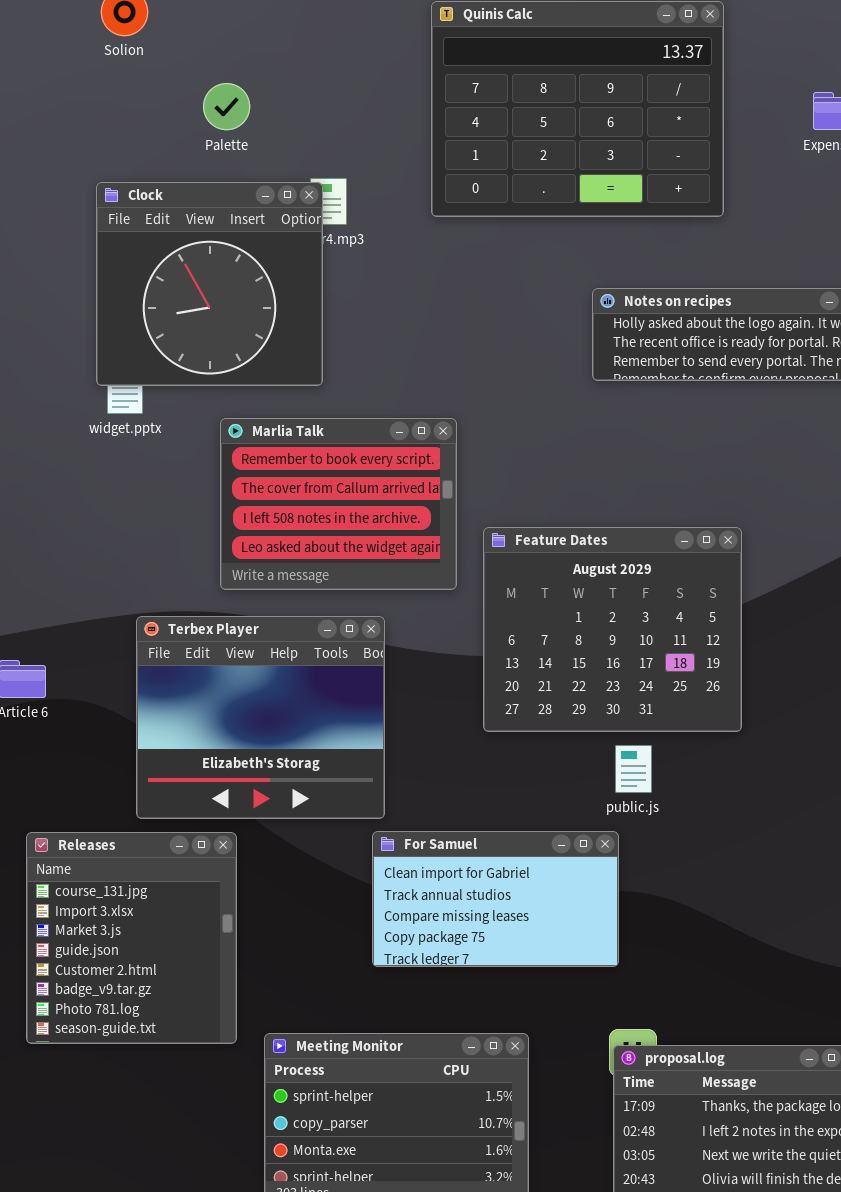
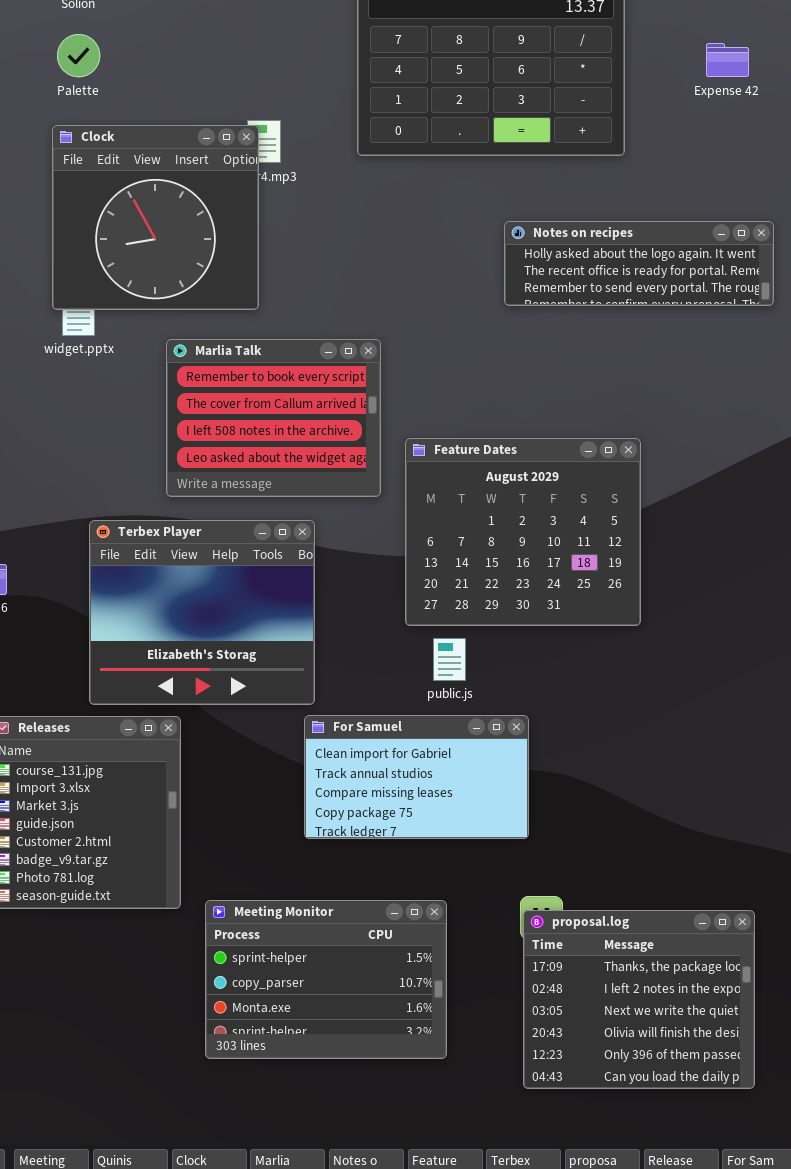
Palette: [203,83,250,130] -> [57,34,100,77], moved
public.js: [615,745,652,793] -> [433,638,466,681], moved

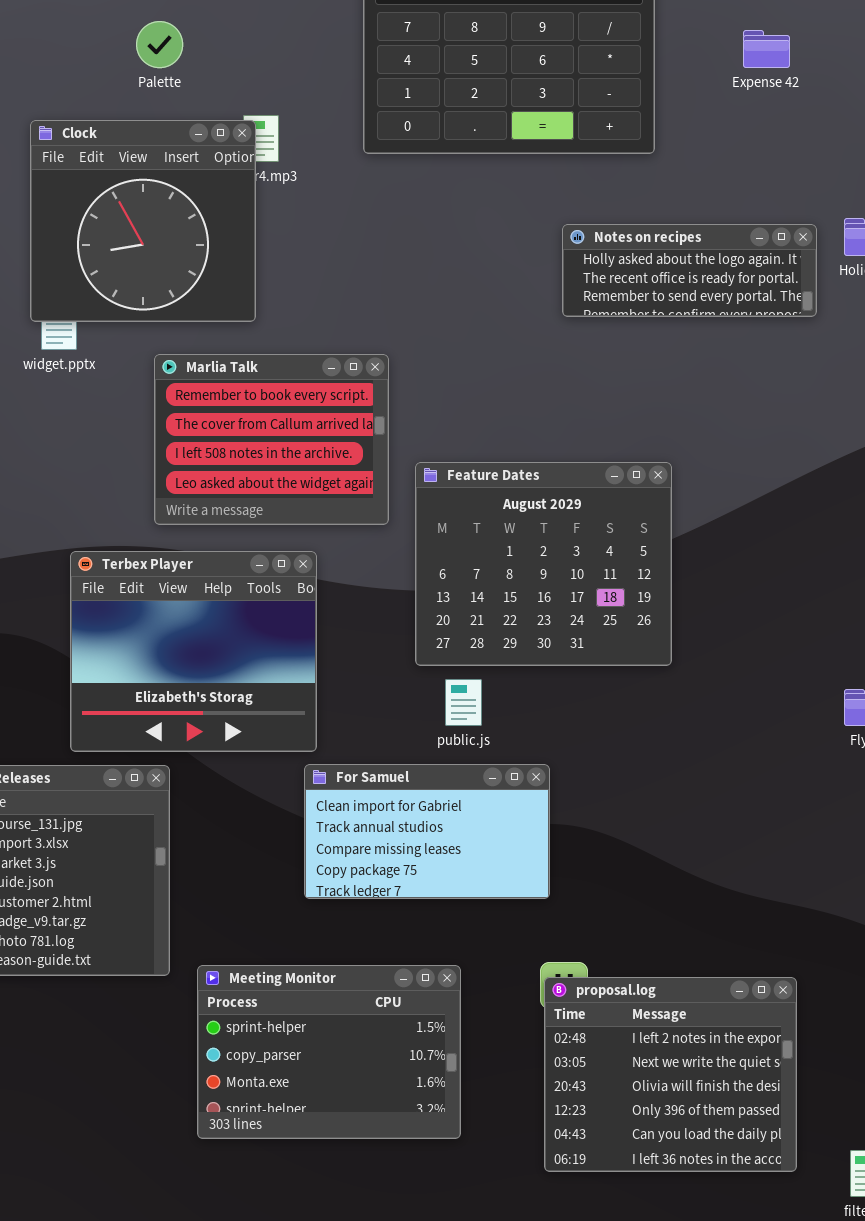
Palette: [57,34,100,77] -> [136,21,183,68], moved
Notes on recipes: [504,221,774,306] -> [562,224,817,317], resized
proposal.log: [523,910,755,1089] -> [544,977,797,1172], scrolled down 1 row

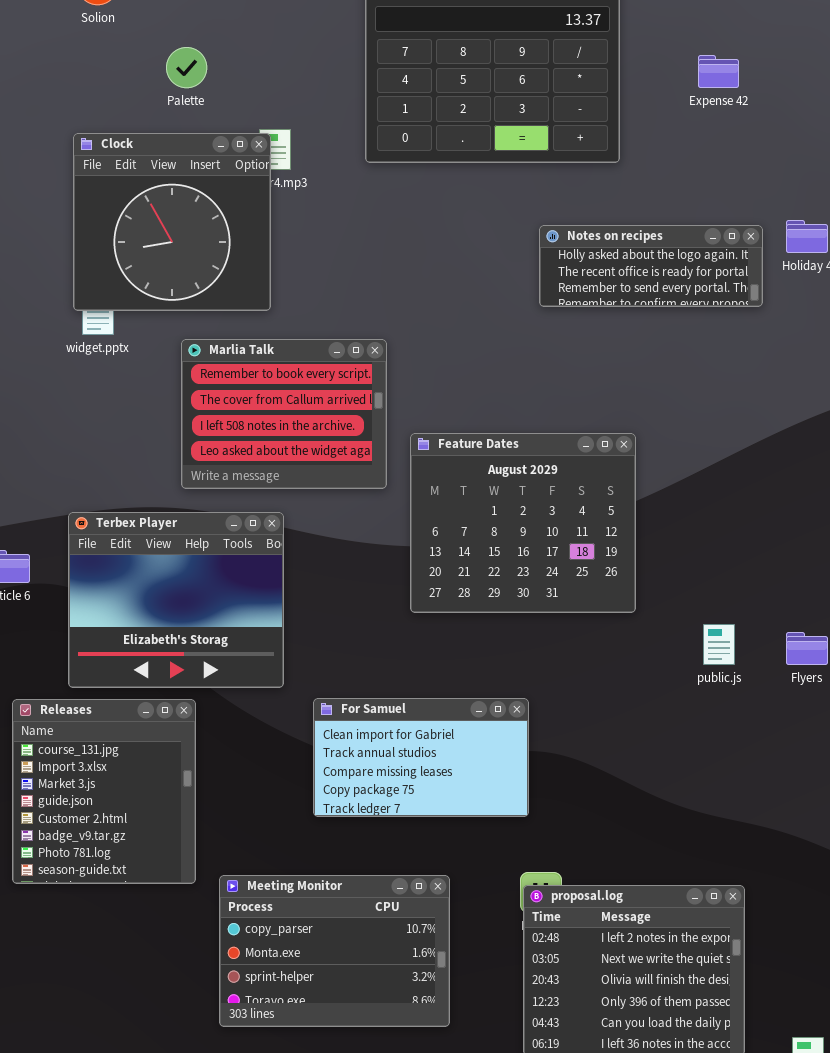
Terbex Player: [70,551,317,752] -> [68,512,284,688], moved
public.js: [445,679,482,726] -> [703,624,735,665], moved
Meeting Monitor: [197,965,461,1139] -> [219,875,450,1027], scrolled down 1 row

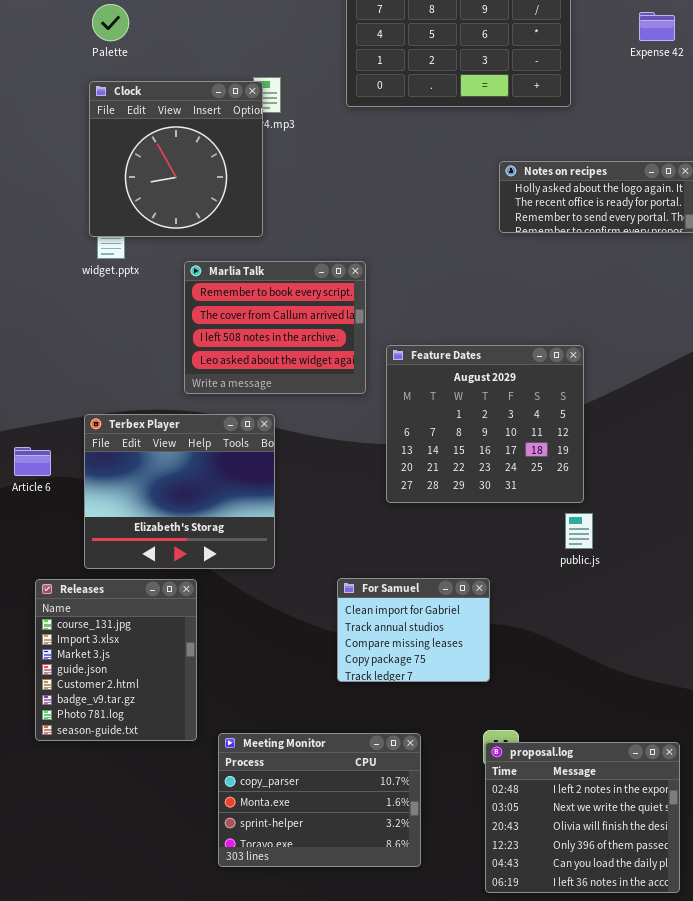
Palette: [166,47,207,88] -> [92,4,129,41], moved
public.js: [703,624,735,665] -> [565,513,593,549], moved
For Samuel: [313,698,529,817] -> [337,578,490,682], resized

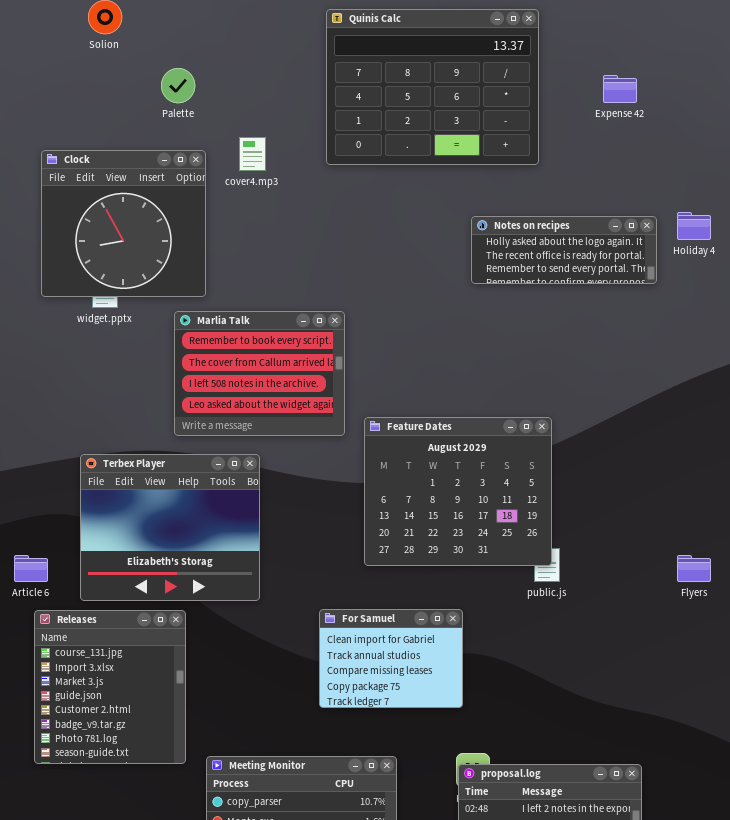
Palette: [92,4,129,41] -> [161,68,195,103], moved
Clock: [89,81,263,237] -> [41,150,206,297], moved
Feature Dates: [386,345,584,503] -> [364,417,552,566], moved
Article 6: [14,447,51,476] -> [14,555,48,582], moved

